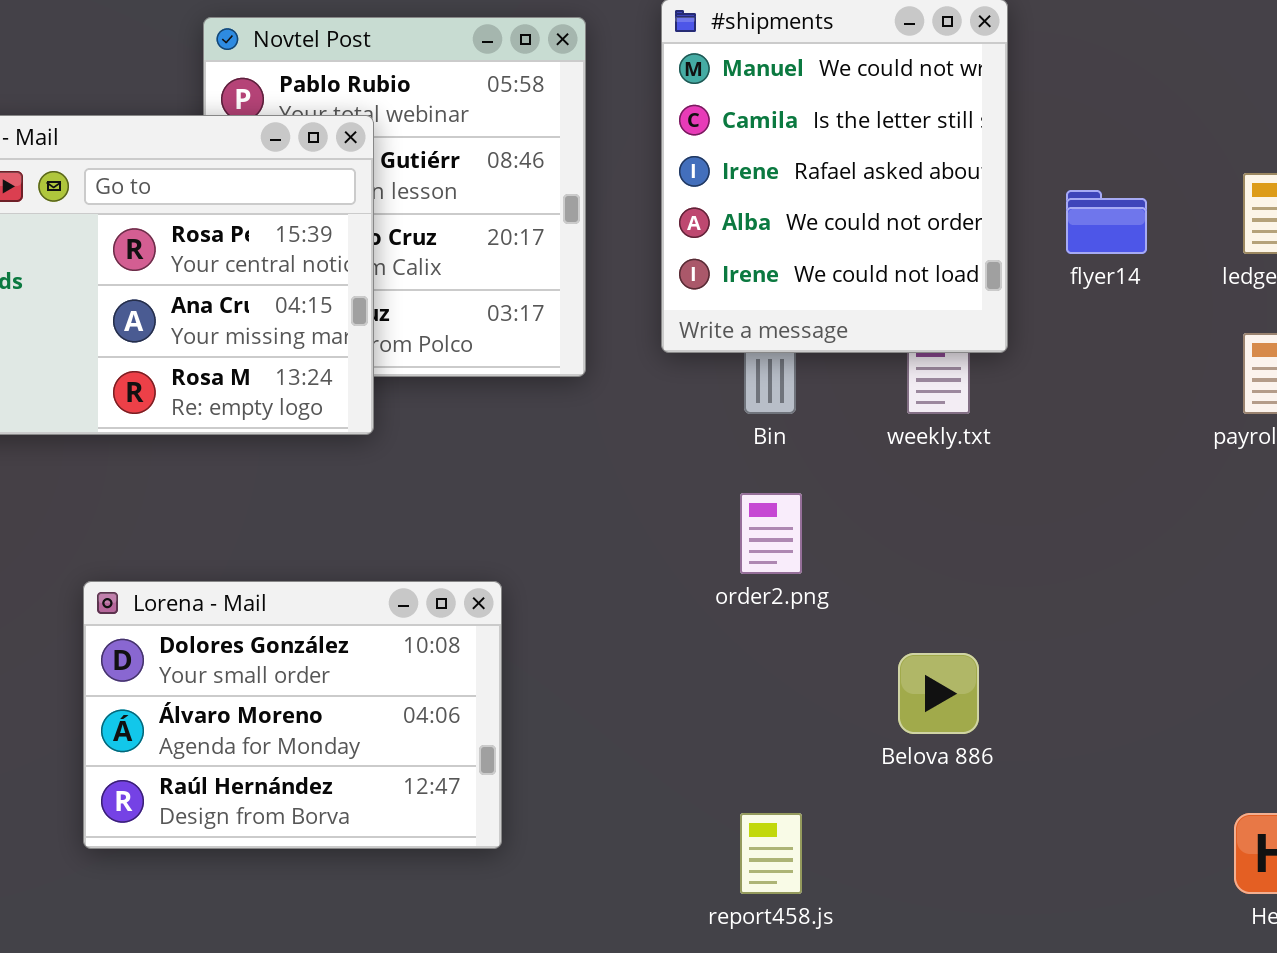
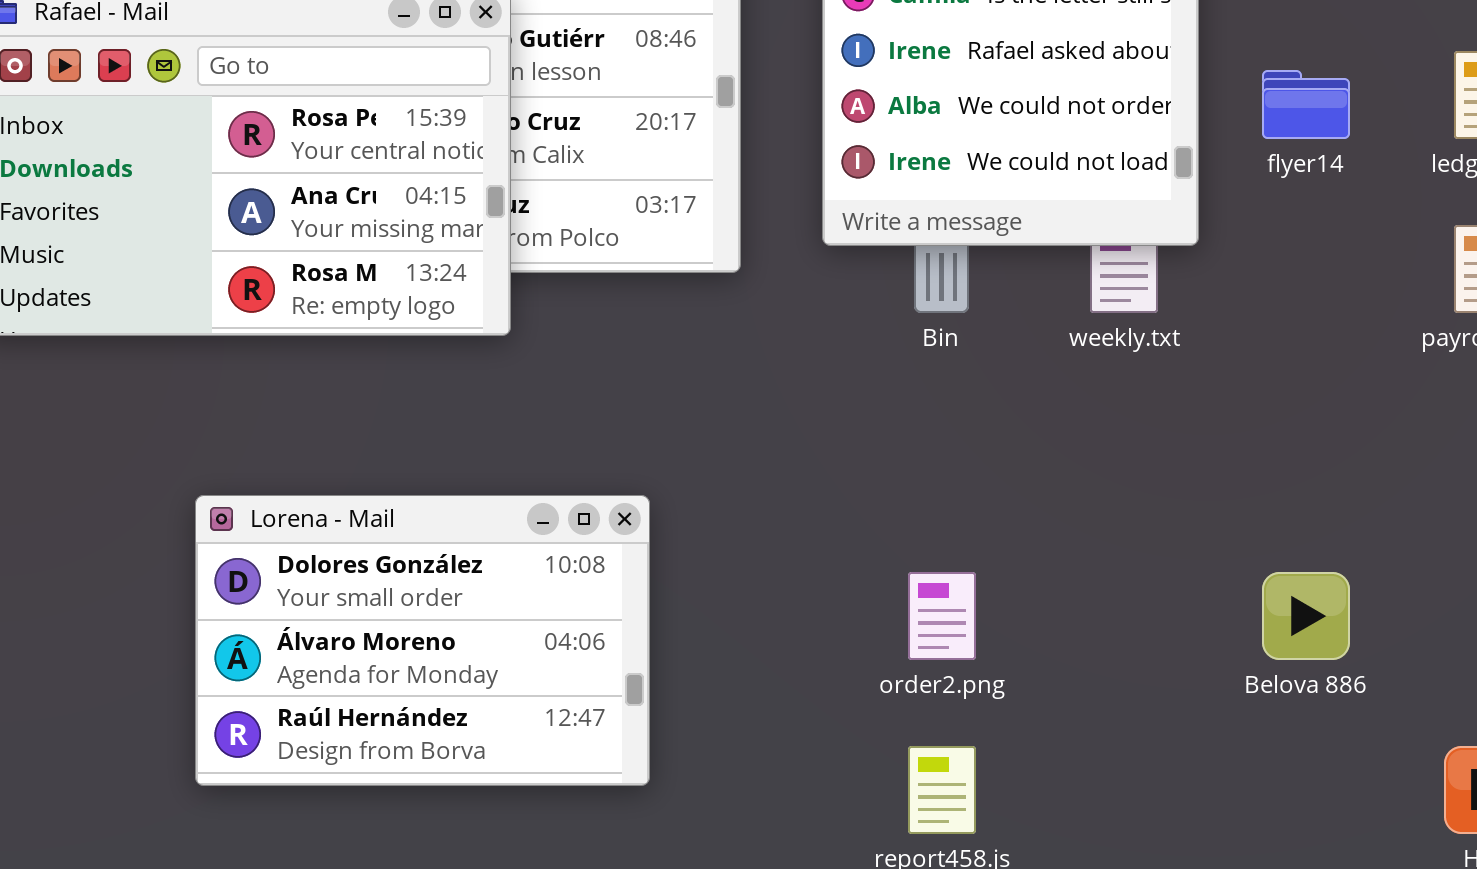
order2.png: [740,493,802,574] -> [908,572,976,660], moved
Belova 886: [898,653,979,734] -> [1262,572,1350,660], moved

